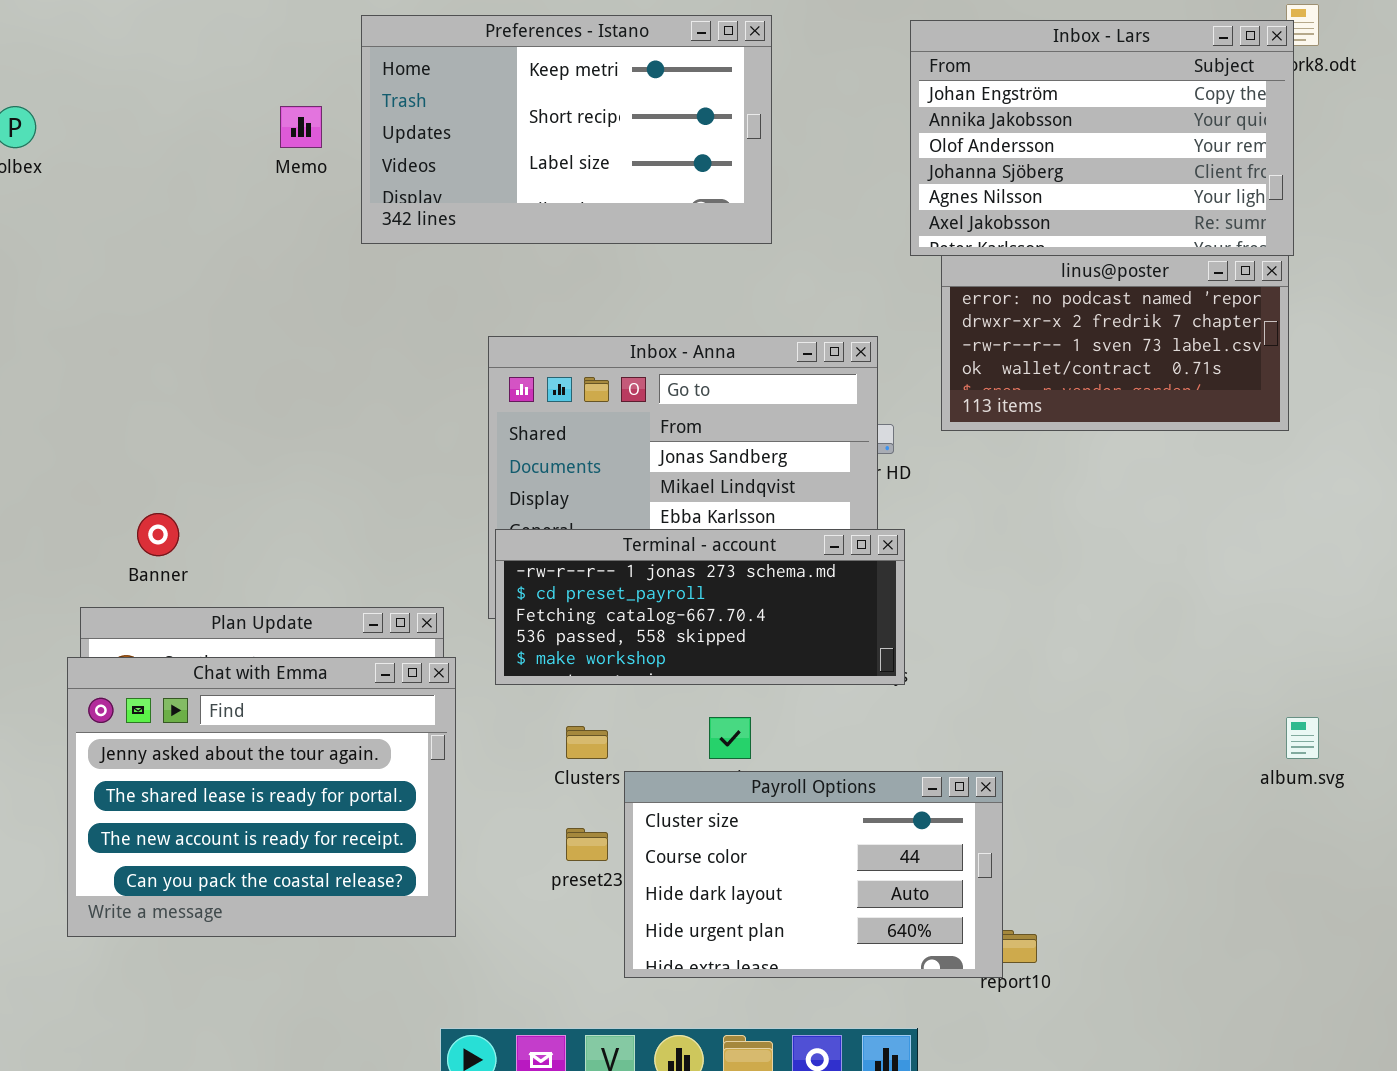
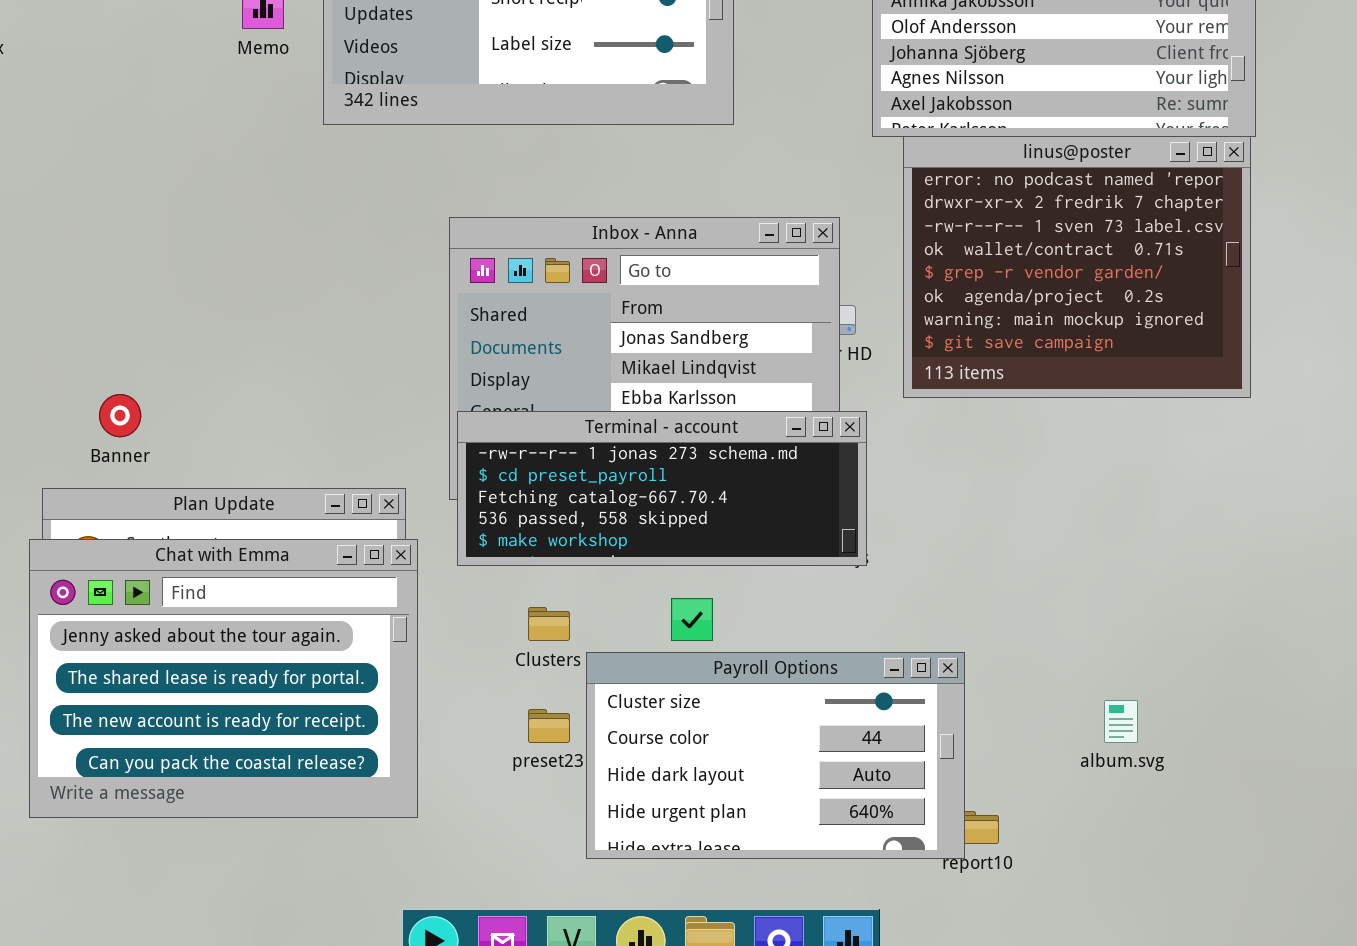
linus@poster: [941,255,1289,431] -> [903,136,1251,398], resized
album.svg: [1286,717,1319,759] -> [1104,700,1138,743], moved

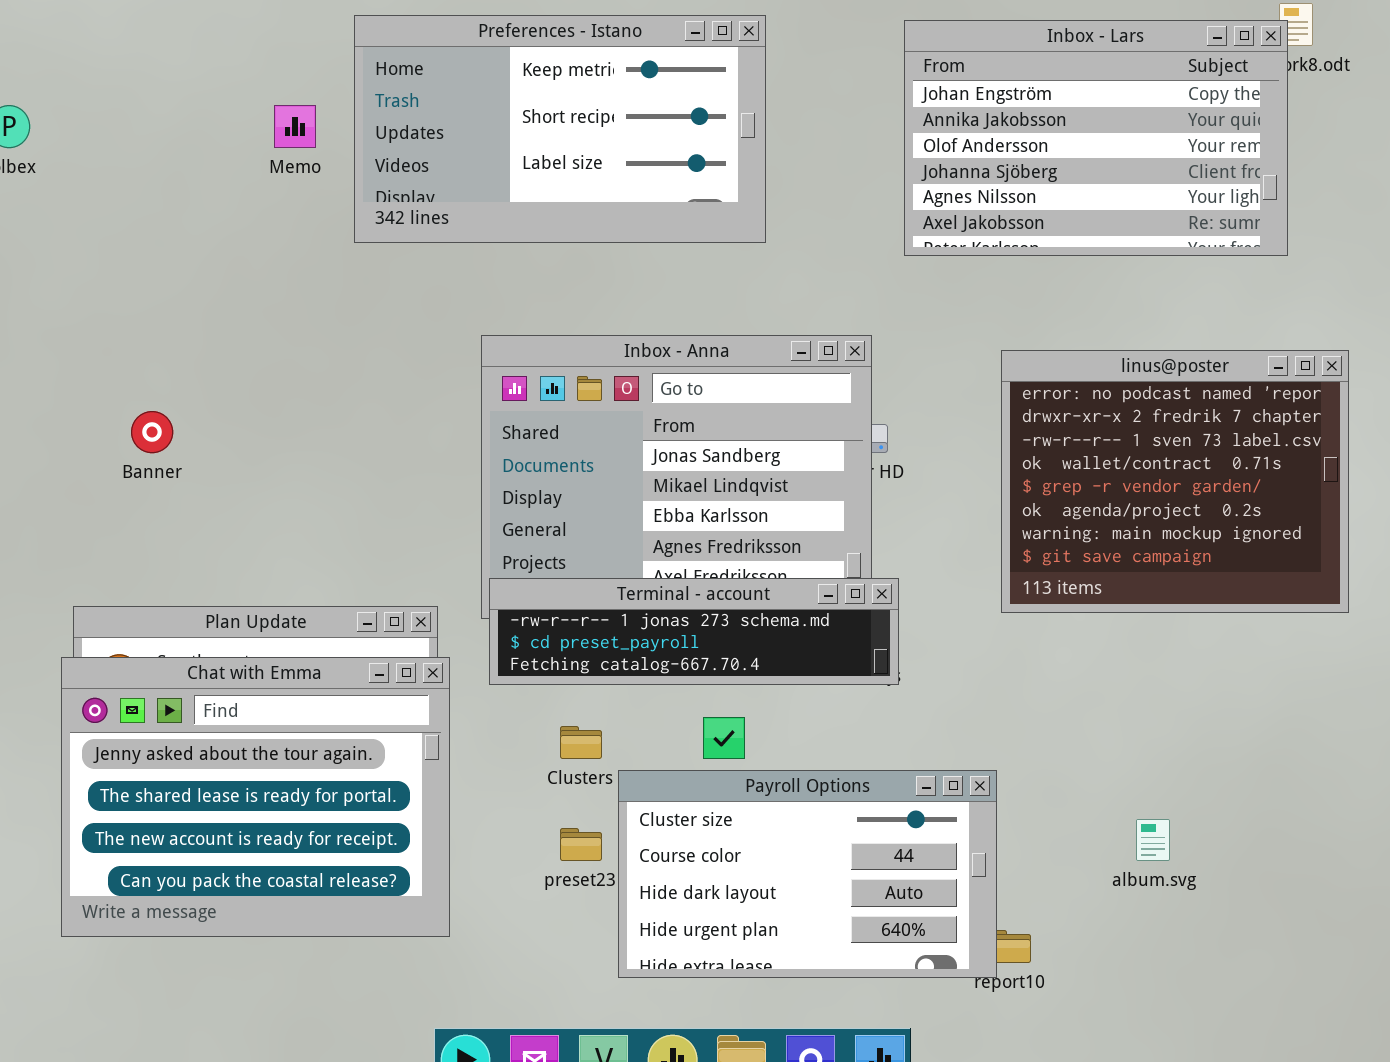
linus@poster: [903,136,1251,398] -> [1001,350,1349,613], moved
Banner: [99,394,141,437] -> [131,411,173,453], moved
Terminal - account: [457,411,867,566] -> [489,578,899,685], resized

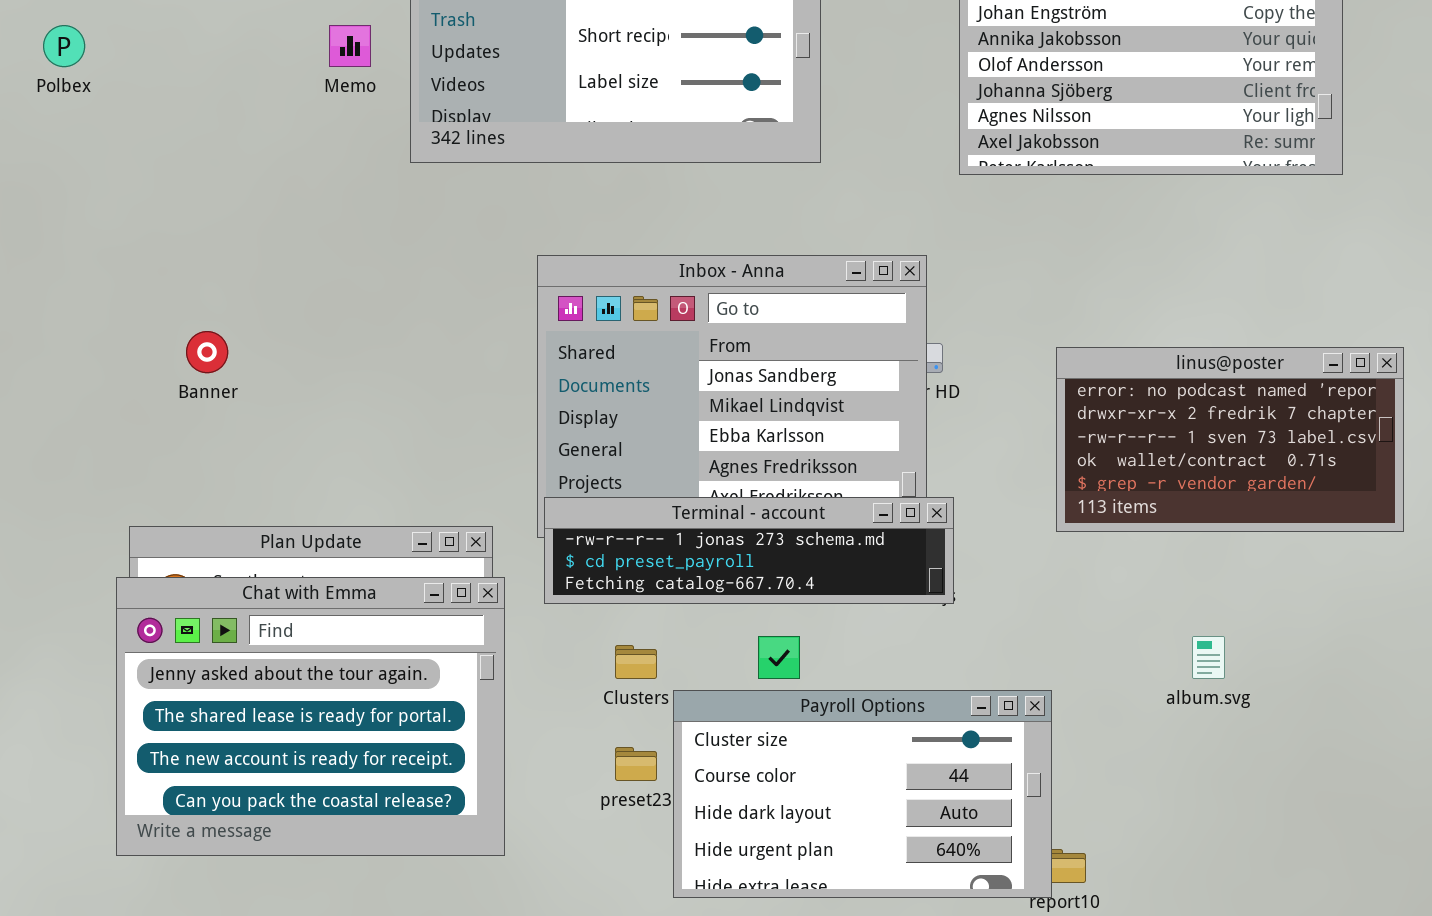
linus@poster: [1001,350,1349,613] -> [1056,347,1404,532], resized
album.svg: [1136,819,1170,861] -> [1192,636,1225,679], moved

